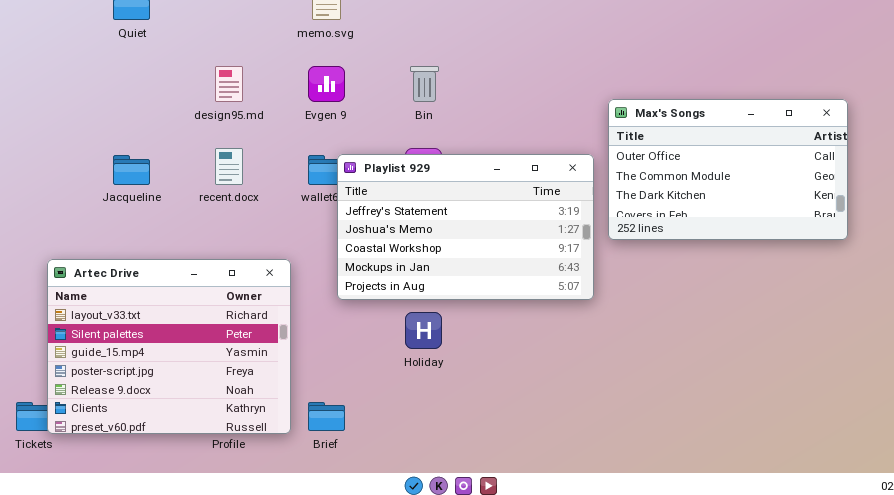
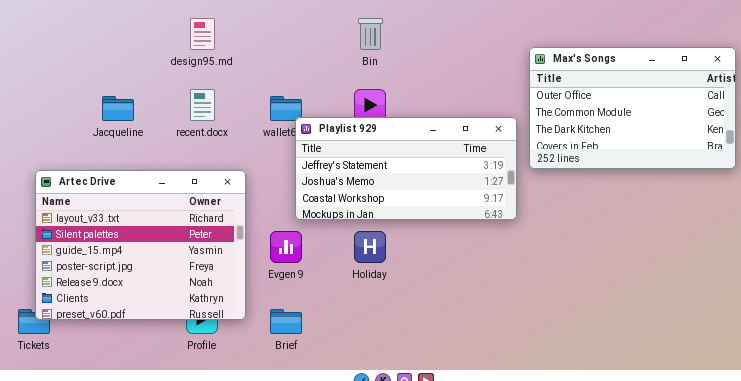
Evgen 9: [308,66,345,102] -> [270,231,302,263], moved
Playlist 929: [337,154,594,300] -> [295,117,517,220], resized
Artec Drive: [47,259,291,434] -> [35,170,246,320], moved

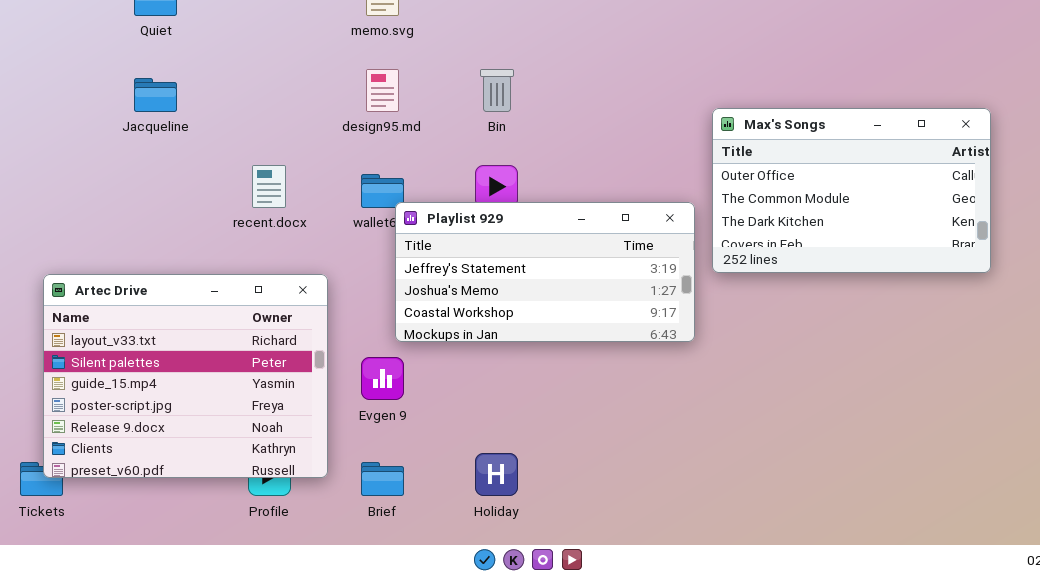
design95.md: [190,18,215,50] -> [366,69,399,112], moved
Jacqueline: [102,96,134,121] -> [134,78,177,112], moved
Holiday: [354,231,386,263] -> [475,453,518,496], moved

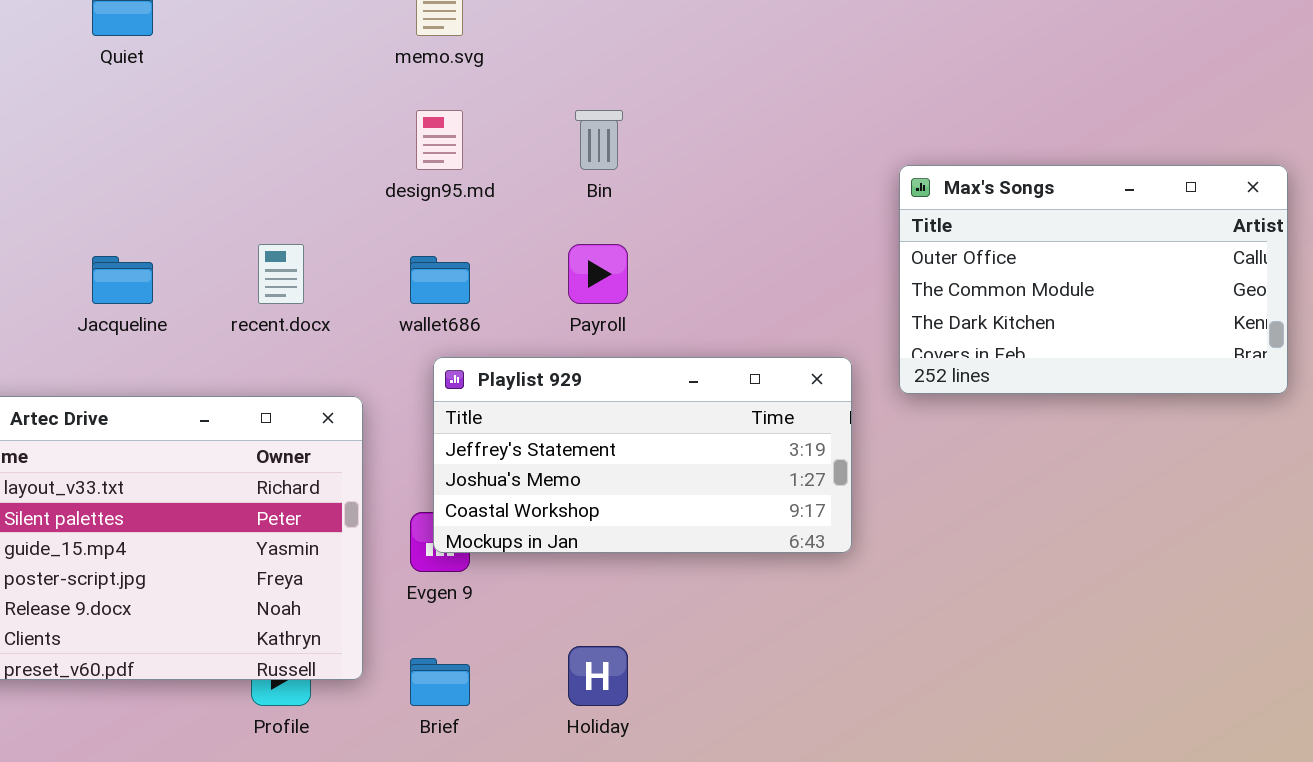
Jacqueline: [134,78,177,112] -> [92,256,153,304], moved
Playlist 929: [395,202,695,342] -> [433,357,852,553], moved

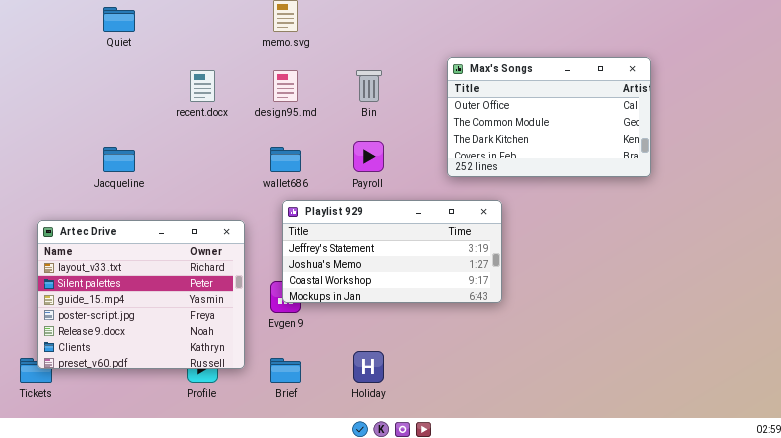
Max's Songs: [899,165,1288,394] -> [447,57,651,177], moved
recent.docx: [258,244,304,304] -> [190,70,215,102], moved

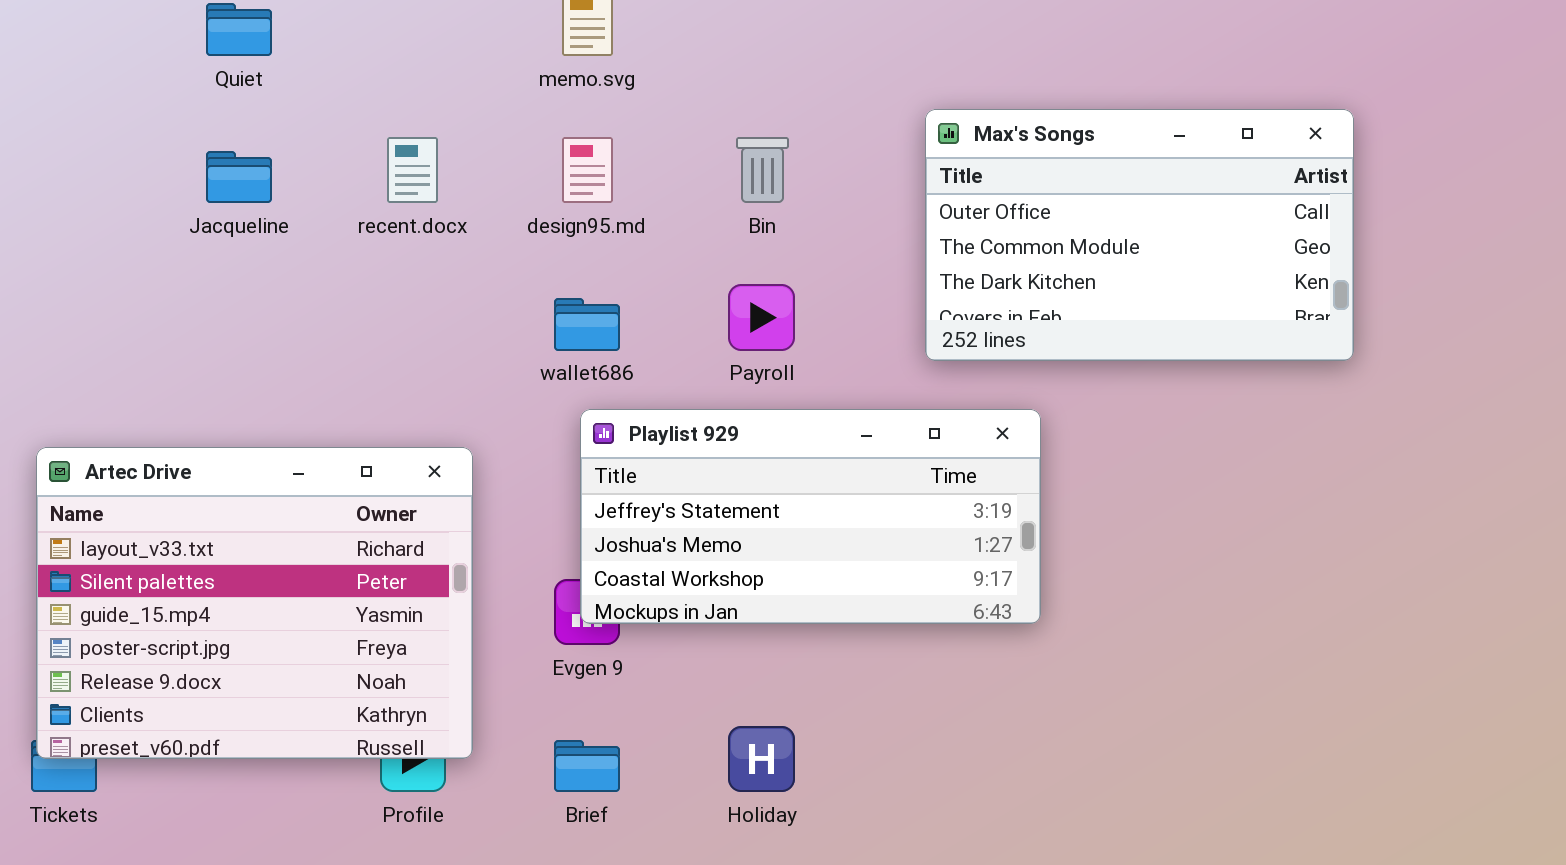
Jacqueline: [103,147,135,172] -> [206,151,272,203], moved
Artec Drive: [37,220,245,369] -> [36,447,473,759], moved

